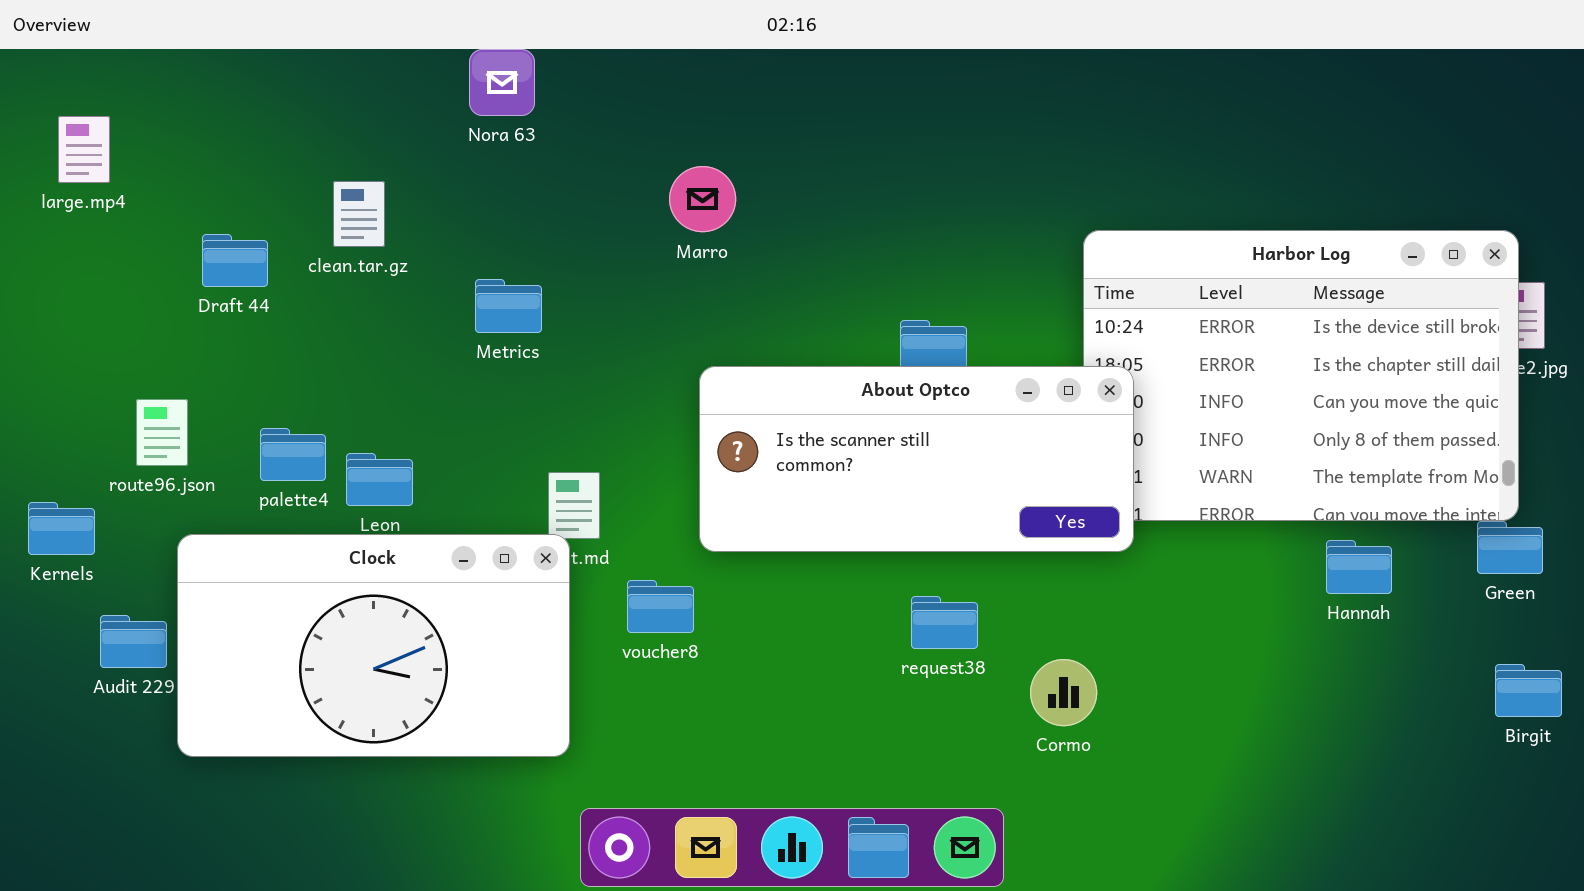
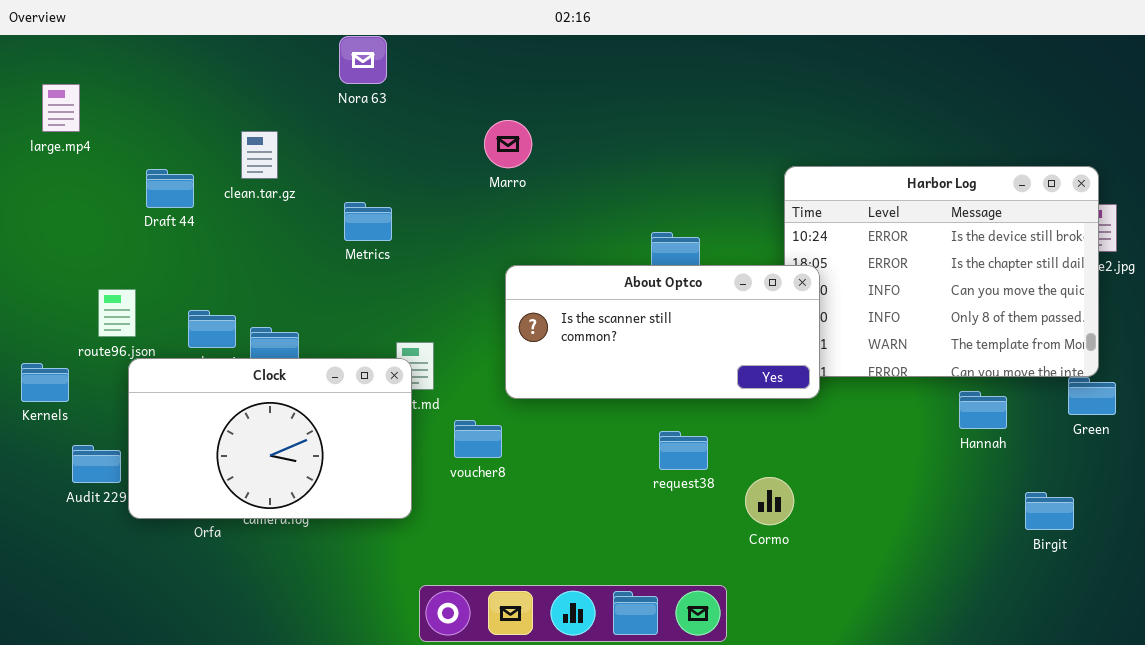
Clock: [177,534,570,757] -> [128,358,412,519], moved
Birgit: [1495,664,1562,717] -> [1025,492,1074,530], moved

